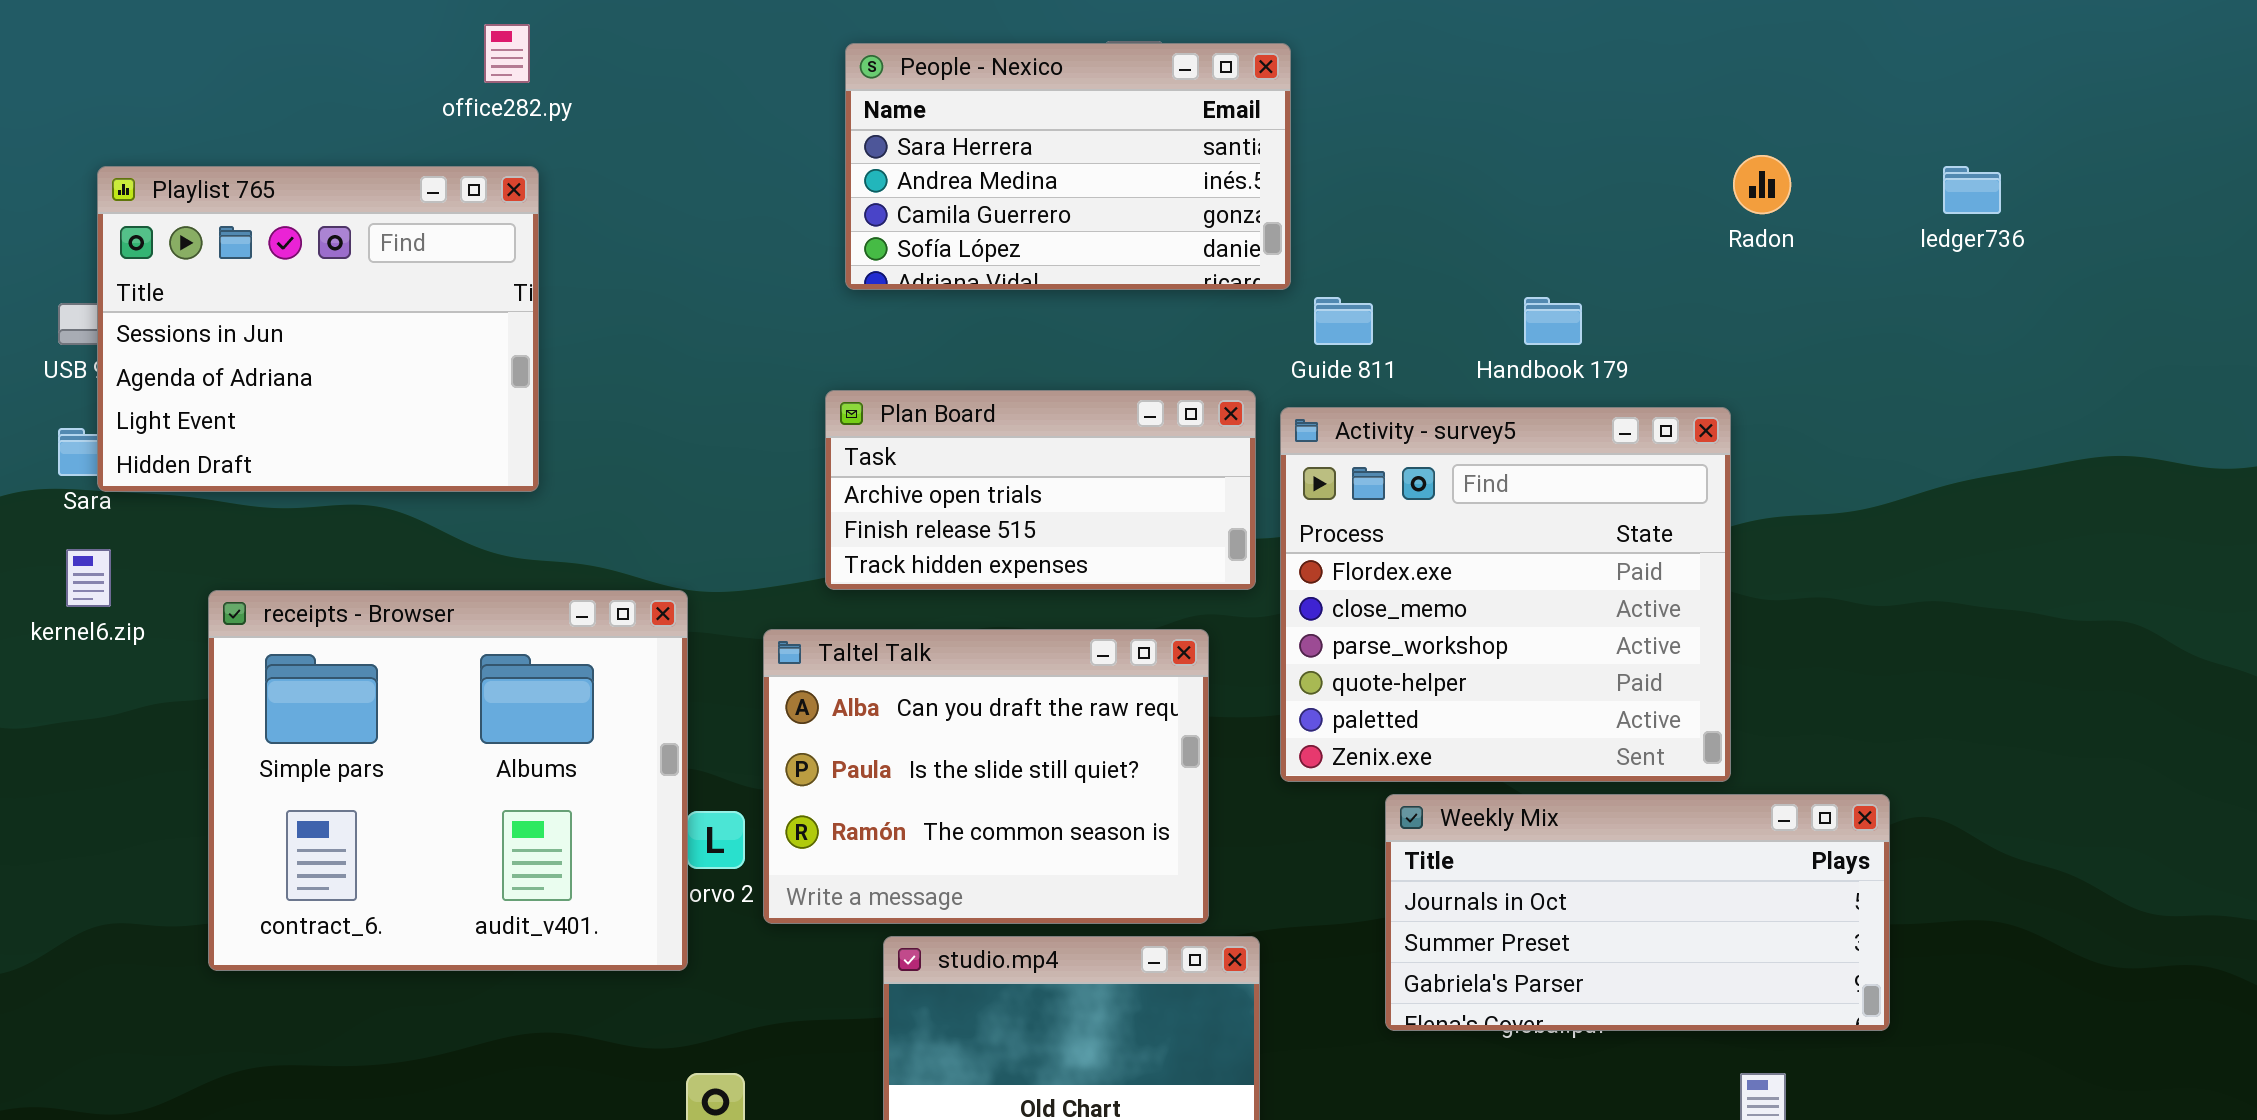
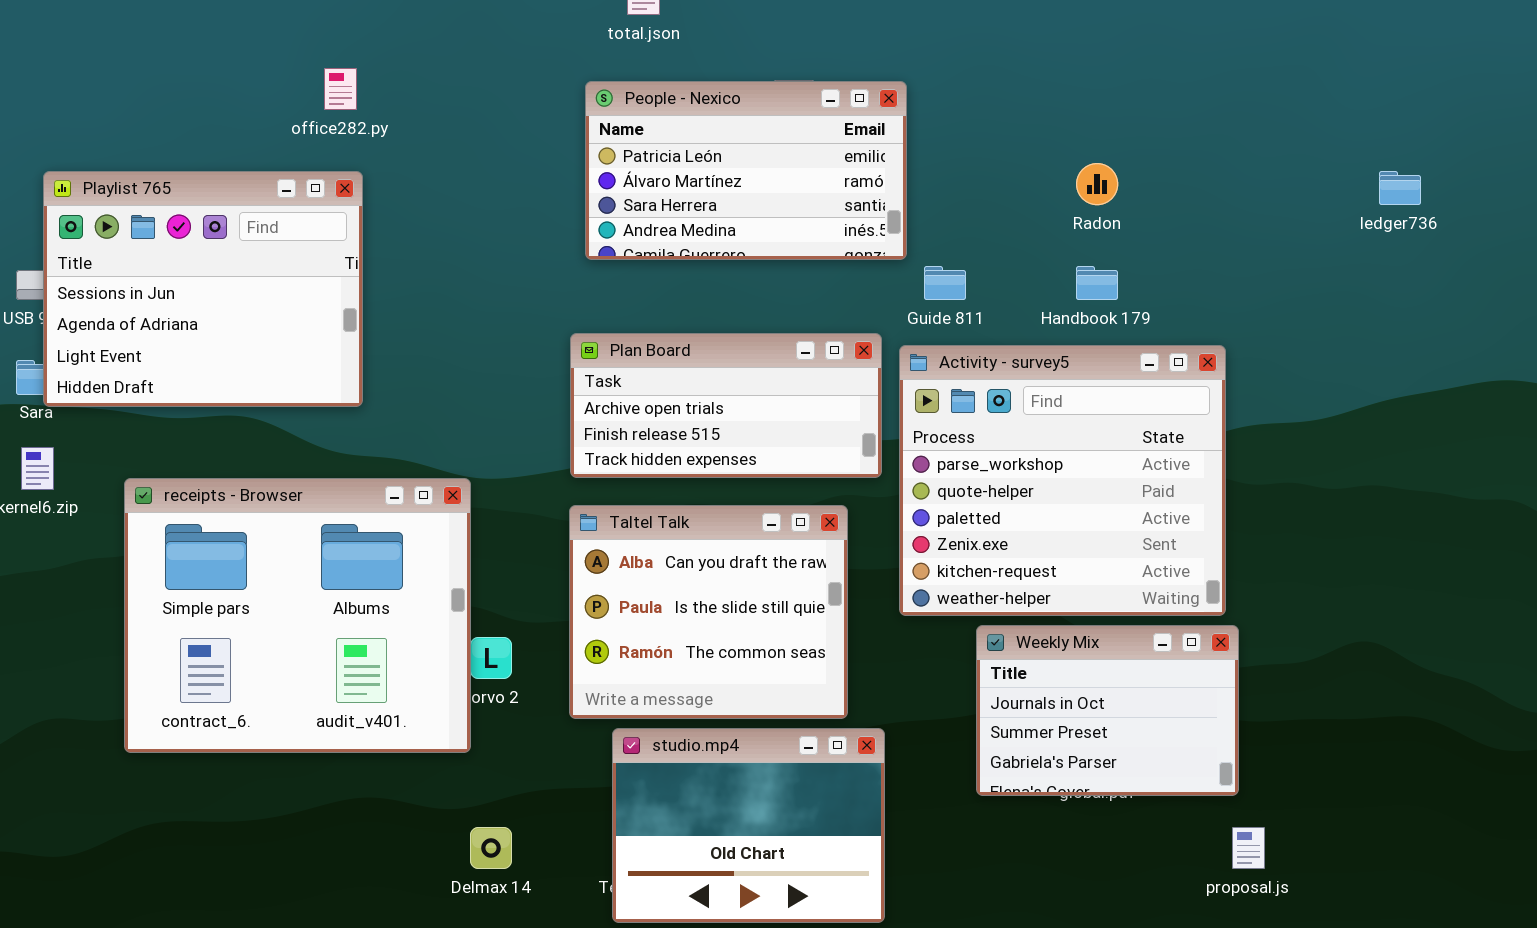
People - Nexico: [845,43,1291,290] -> [585,81,907,260], scrolled up 2 rows
Radon: [1733,155,1791,214] -> [1076,163,1118,205], moved
Activity - survey5: [1280,407,1731,782] -> [899,345,1226,616], scrolled down 2 rows
Taltel Talk: [763,629,1209,924] -> [569,505,848,719], resized
Weekly Mix: [1385,794,1890,1031] -> [976,625,1239,796], resized

